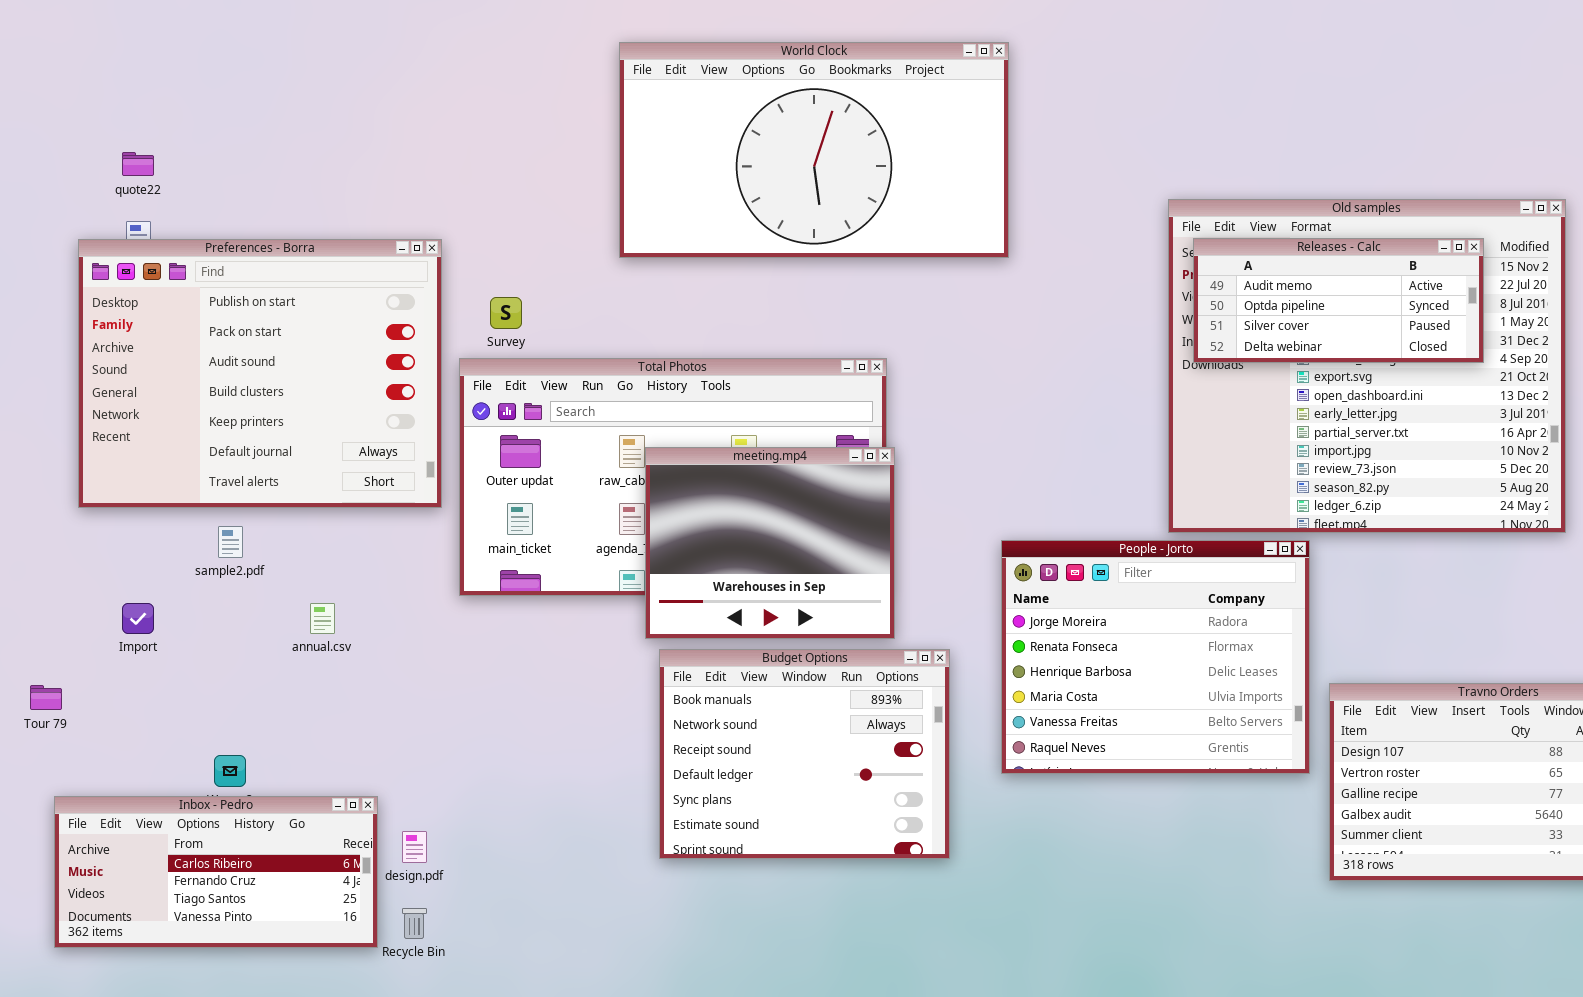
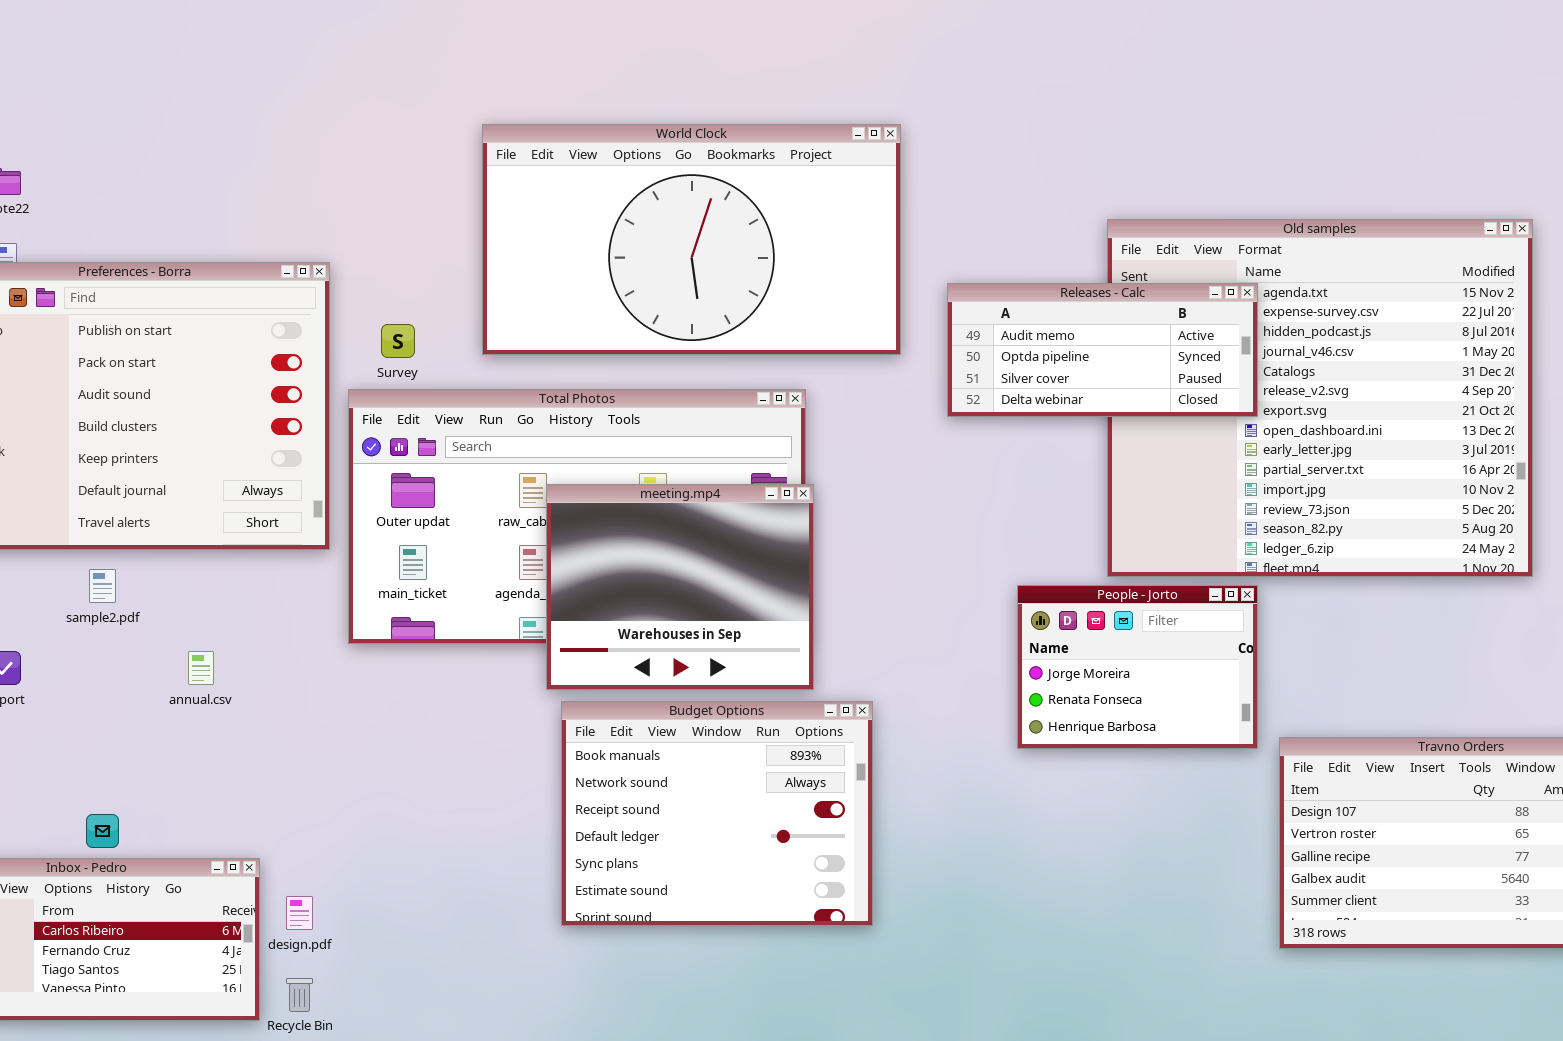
World Clock: [619,42,1009,258] -> [482,124,901,355], moved
Releases - Calc: [1193,238,1484,363] -> [947,283,1258,417], moved
People - Jorto: [1001,540,1310,774] -> [1017,585,1258,749], resized

